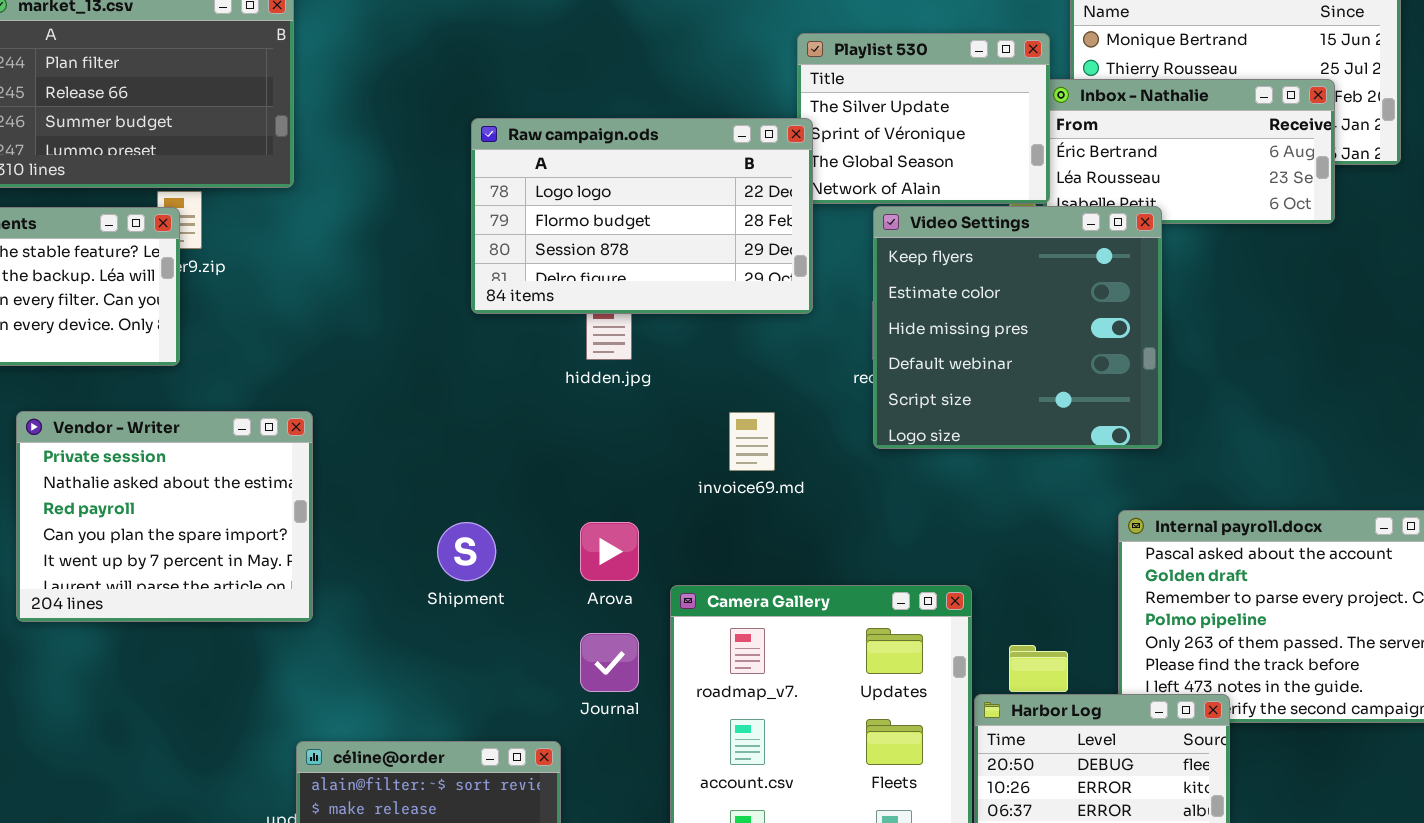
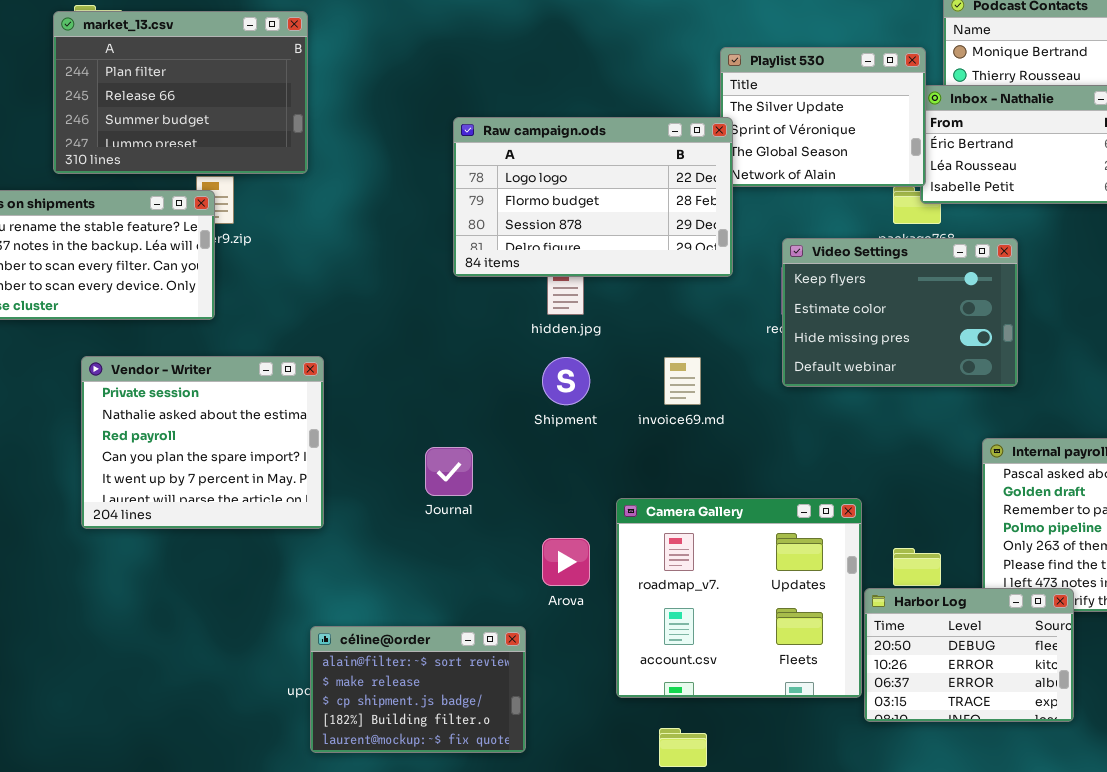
Video Settings: [873,206,1162,449] -> [782,238,1018,387], resized
Shipment: [437,522,496,581] -> [542,357,590,405], moved
Arova: [580,522,639,581] -> [542,538,590,586], moved
Journal: [580,633,639,692] -> [425,447,473,496], moved

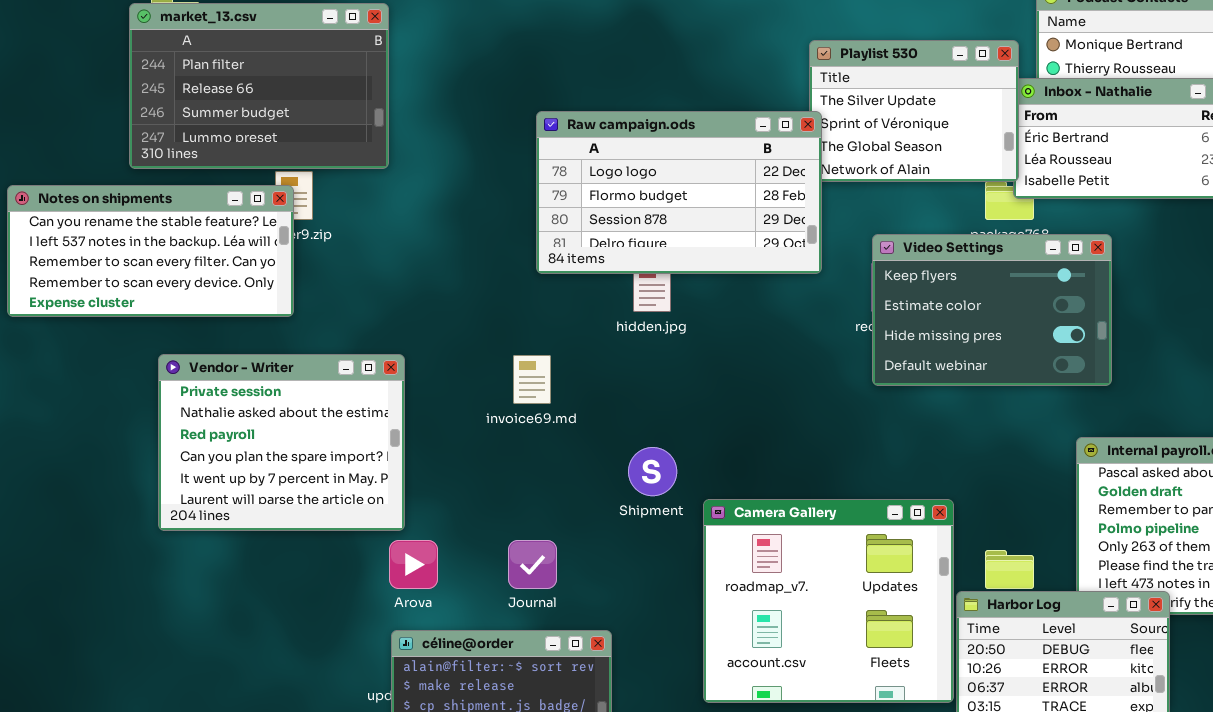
Shipment: [542,357,590,405] -> [628,447,677,496], moved
invoice69.md: [664,357,701,405] -> [513,355,551,404], moved
Journal: [425,447,473,496] -> [508,540,557,589], moved
Arova: [542,538,590,586] -> [389,540,438,589], moved

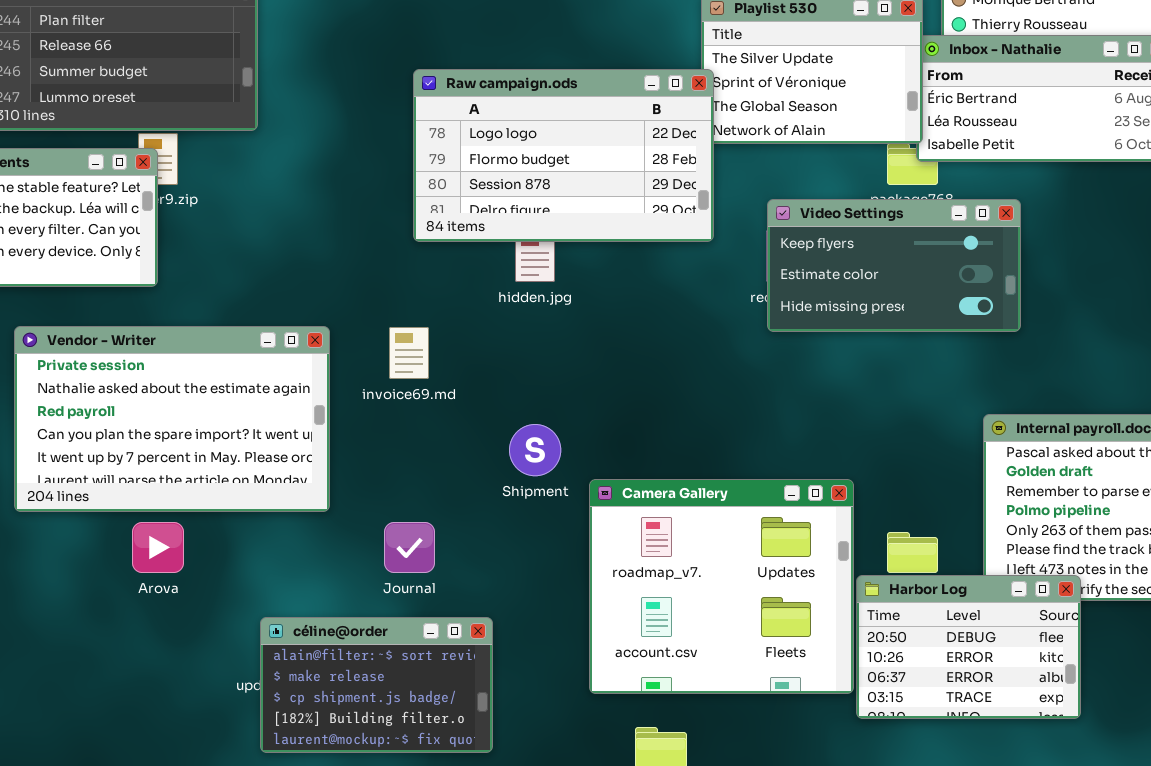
Video Settings: [872,234,1112,386] -> [767,199,1021,332], resized
Vendor - Writer: [158,354,405,531] -> [14,326,330,512], resized
Arova: [389,540,438,589] -> [132,522,184,573], moved

